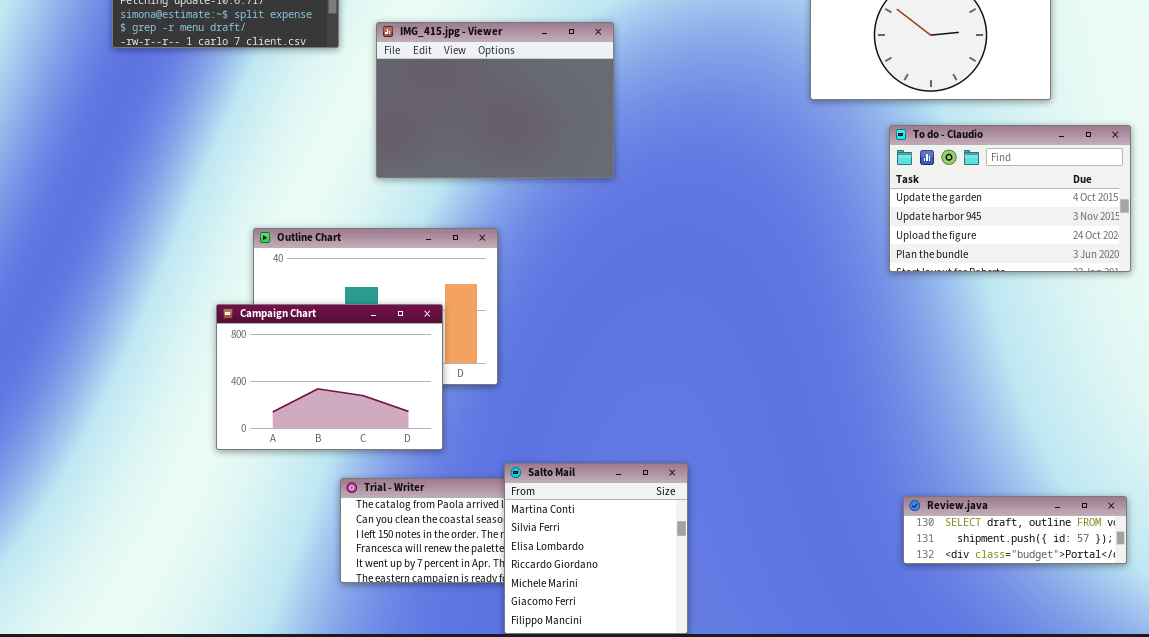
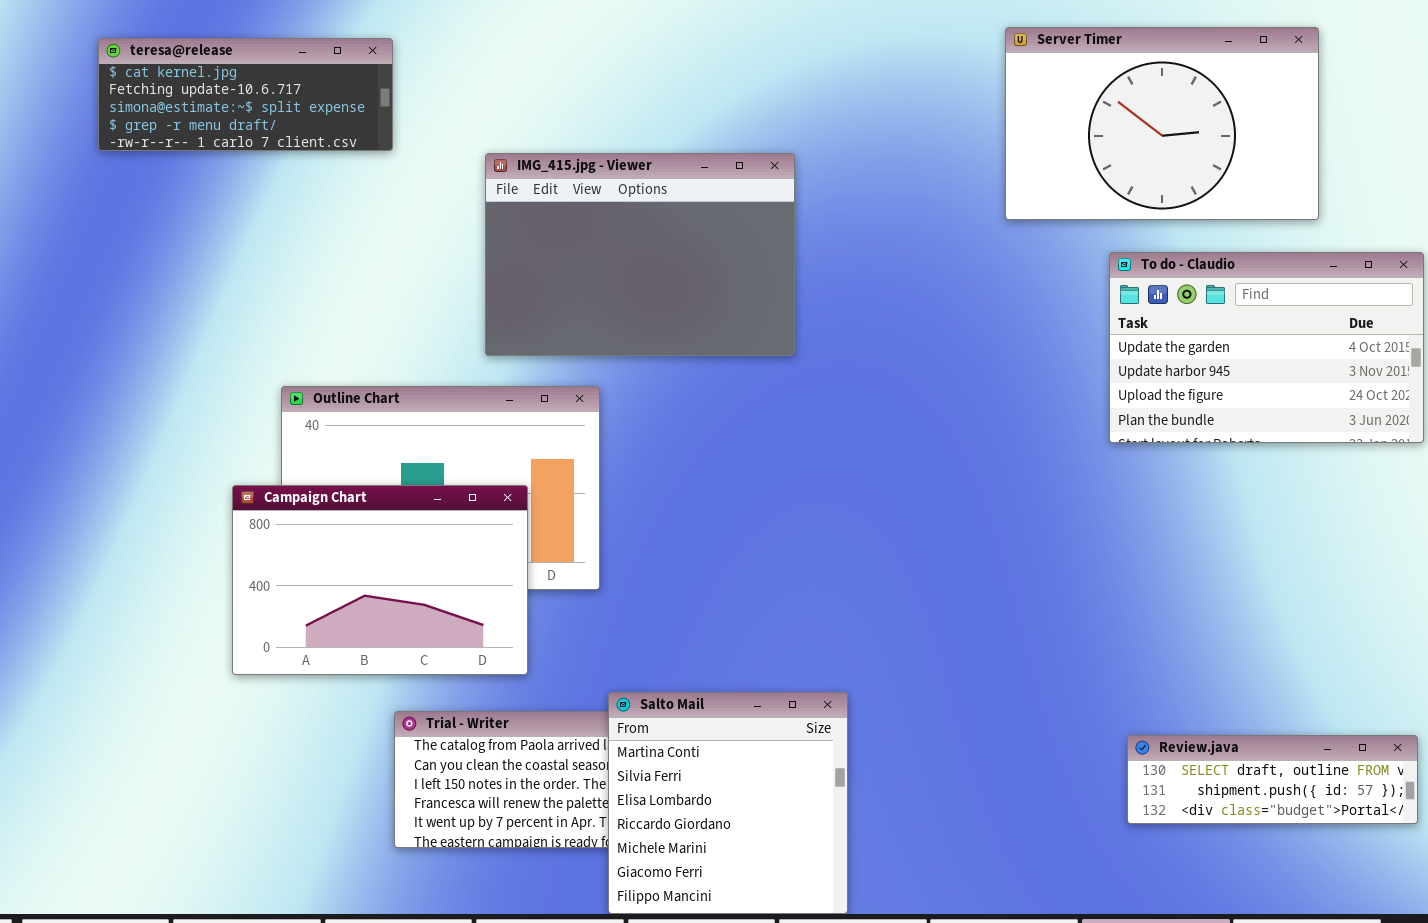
IMG_415.jpg - Viewer: [376,22,614,178] -> [485,153,795,356], moved

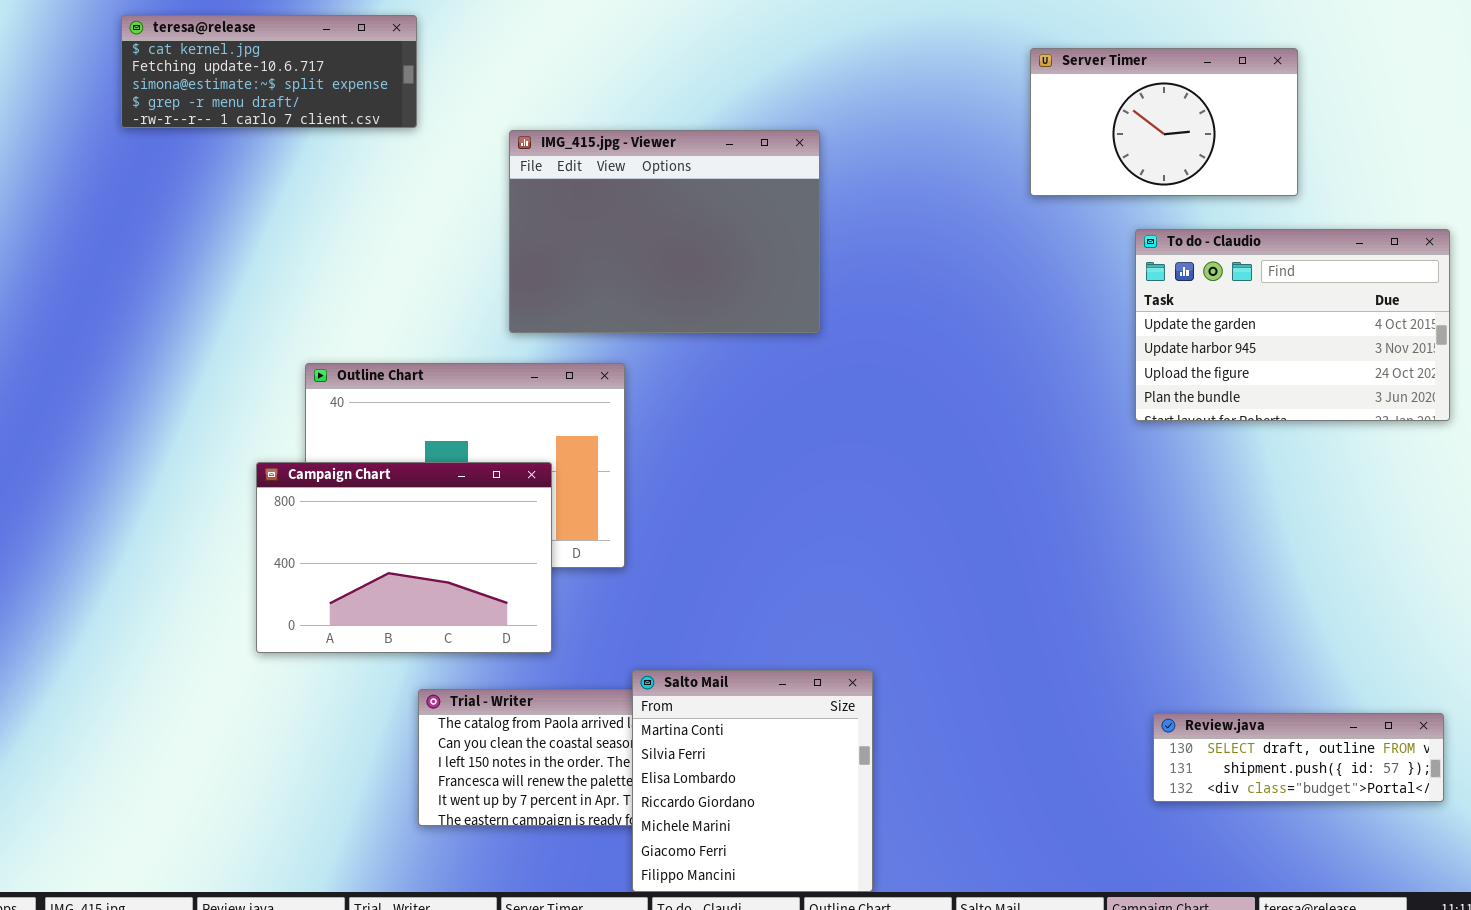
Server Timer: [1005,27,1319,220] -> [1030,48,1298,196], resized

